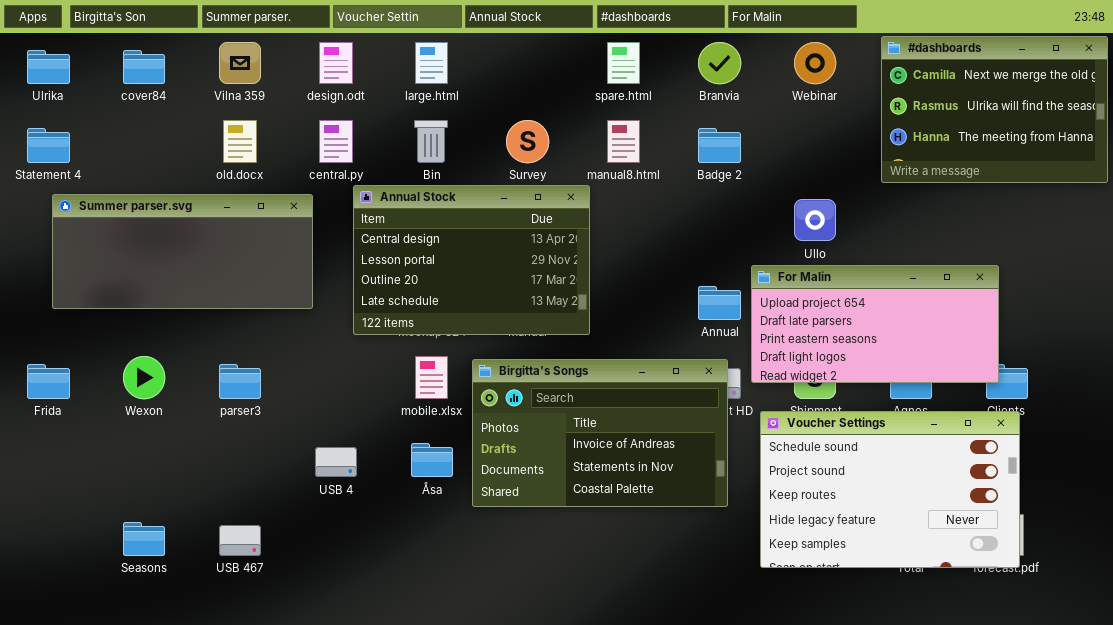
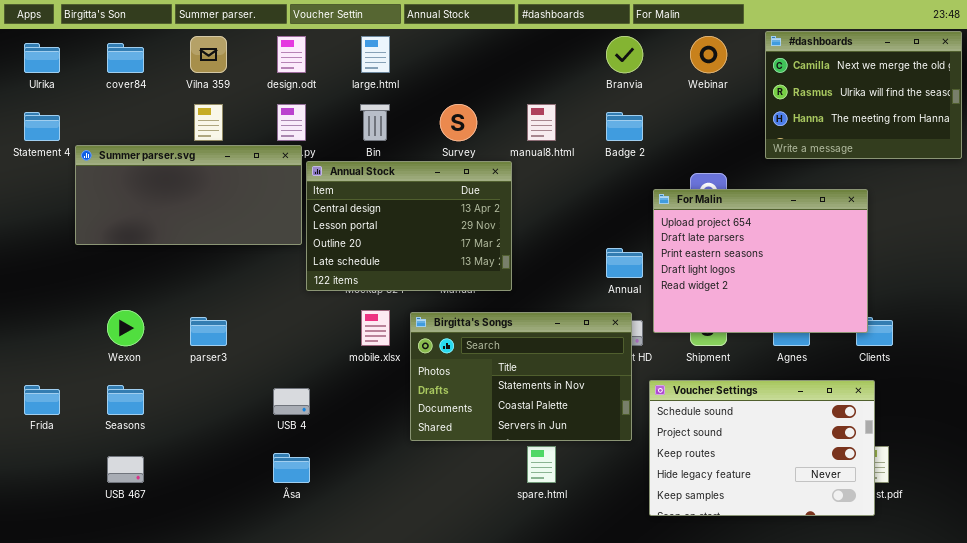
spare.html: [607,42,640,84] -> [527,446,556,483], moved
Summer parser.svg: [52,194,313,309] -> [75,145,302,245], moved
For Malin: [751,265,999,383] -> [653,189,868,333], resized
Birgitta's Songs: [472,359,728,507] -> [410,312,632,441], scrolled down 1 row
Frida: [27,364,70,399] -> [24,385,60,415], moved
Voucher Settings: [760,411,1020,568] -> [649,380,875,516], moved
Åsa: [411,443,453,477] -> [273,453,310,483], moved
Seasons: [123,522,165,556] -> [107,385,144,415], moved
USB 467: [219,525,261,556] -> [107,456,144,483], moved

